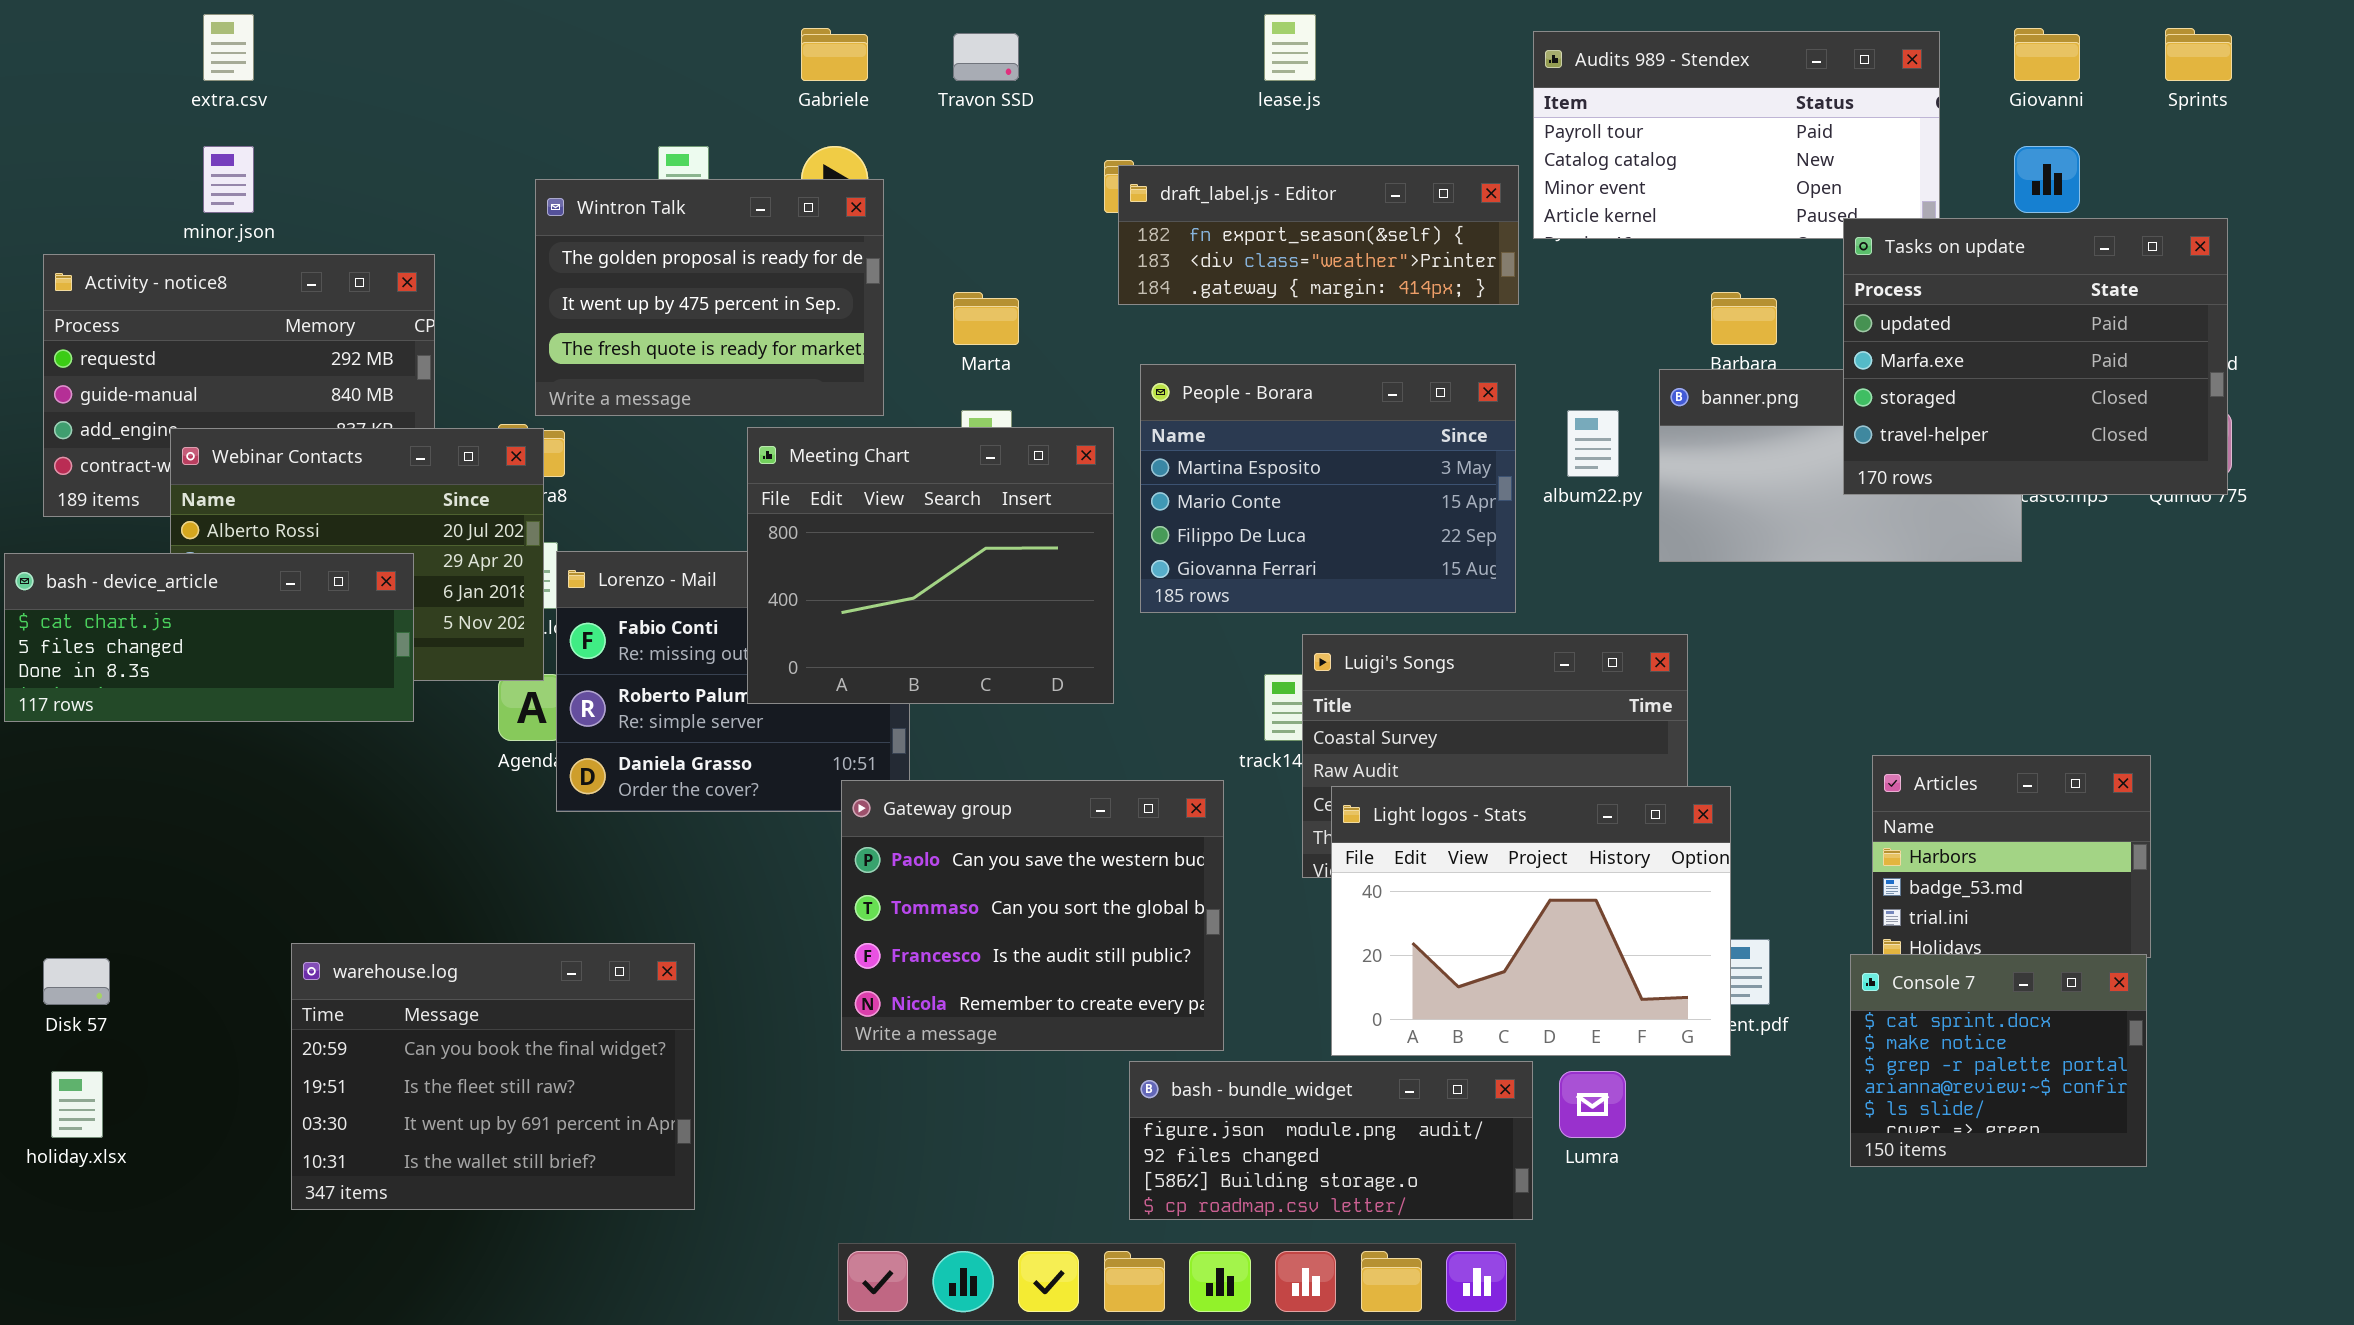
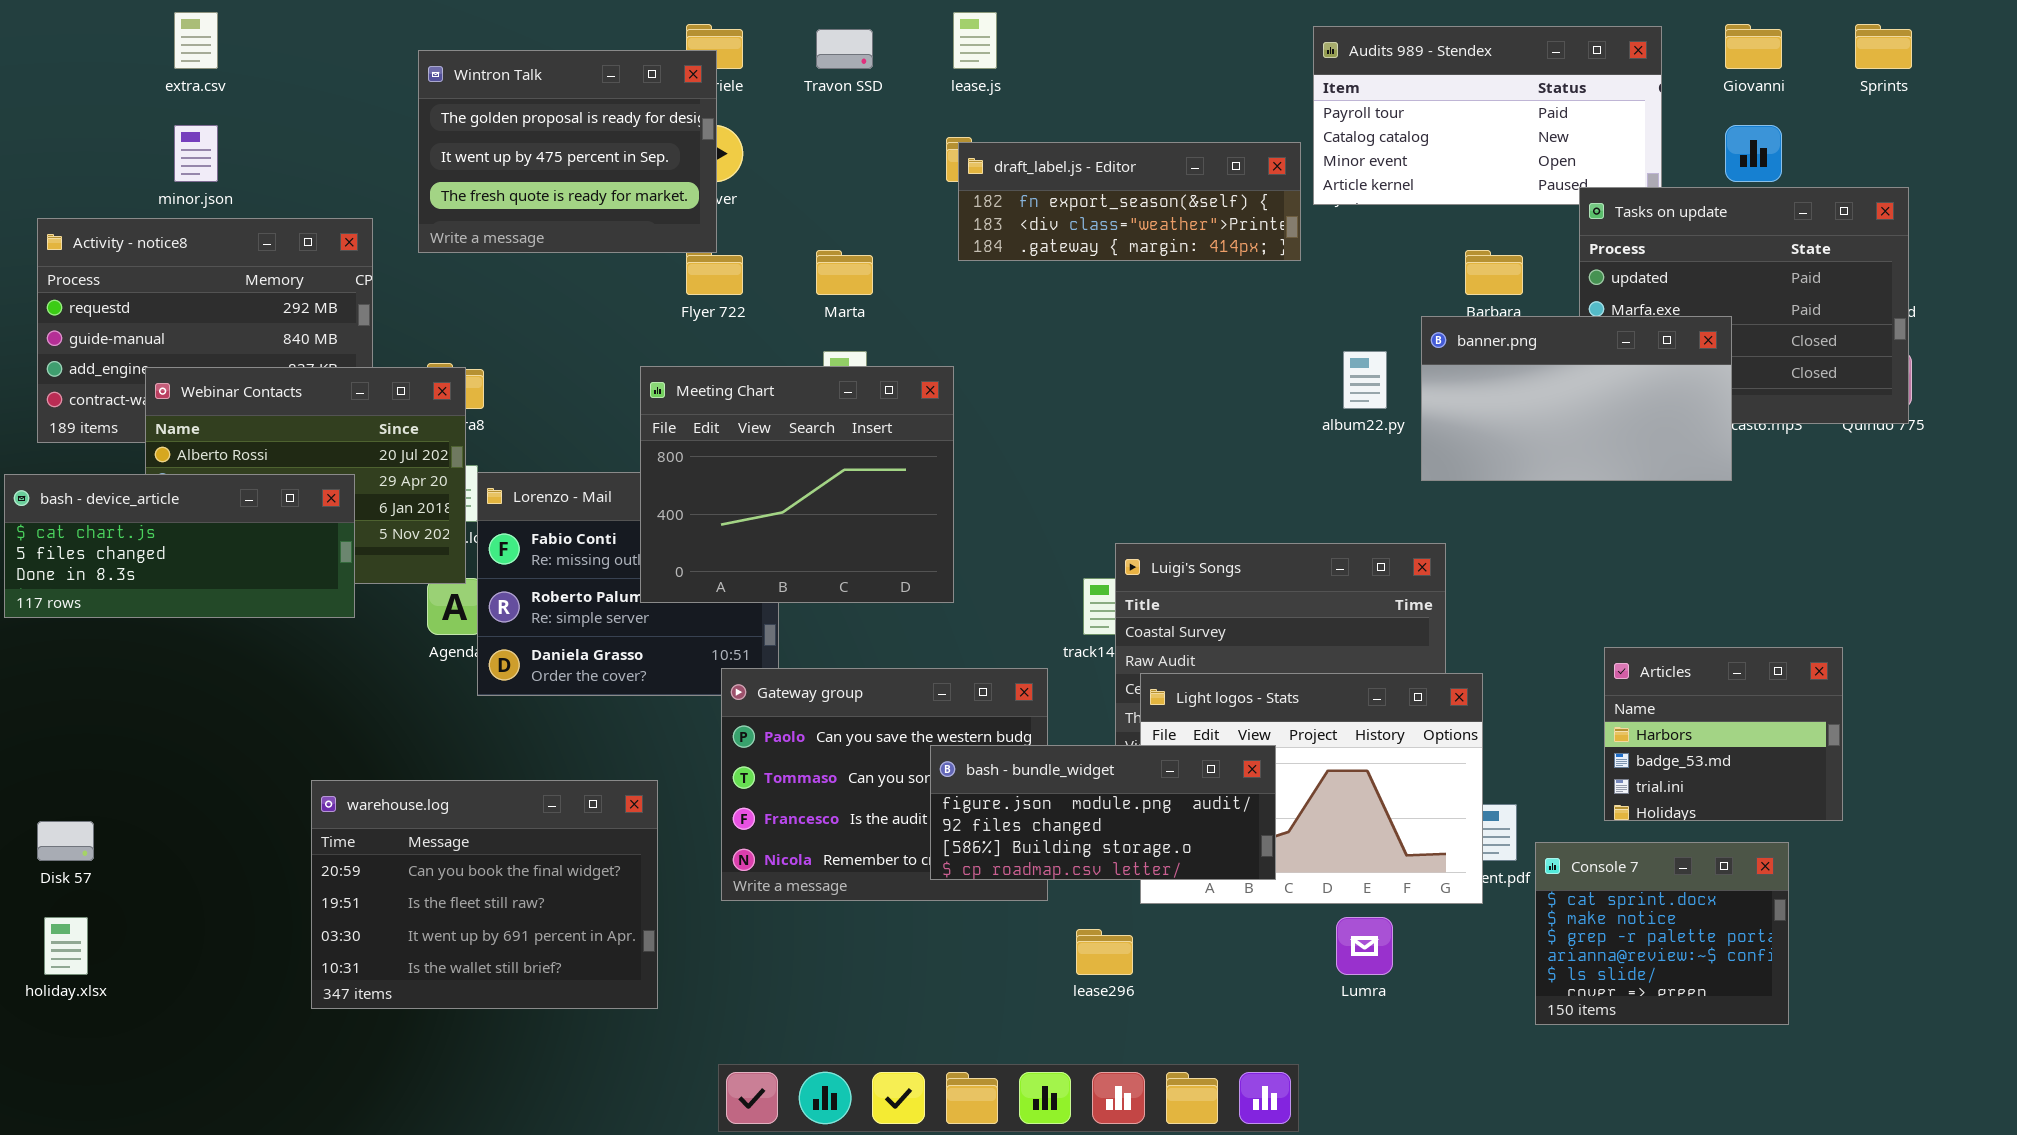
lease.js: [1264,14,1316,81] -> [953,12,997,69], moved
Wintron Talk: [535,179,884,416] -> [418,50,717,253], moved
People - Borara: [1140,364,1516,613] -> none, closed
banner.png: [1659,369,2022,562] -> [1421,316,1732,481], raised
warehouse.log: [291,943,695,1210] -> [311,780,658,1009], moved
Console 7: [1850,954,2147,1167] -> [1535,842,1789,1025], moved
bash - bundle_widget: [1129,1061,1533,1220] -> [930,745,1276,880], moved

